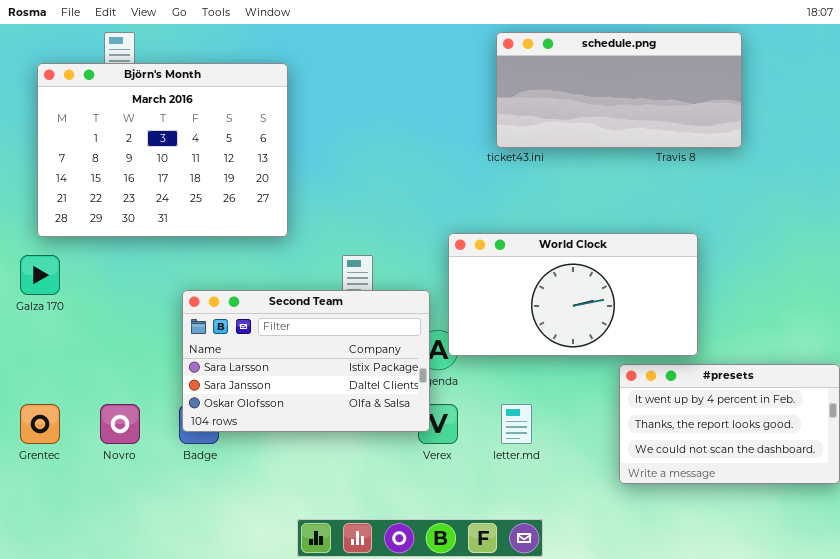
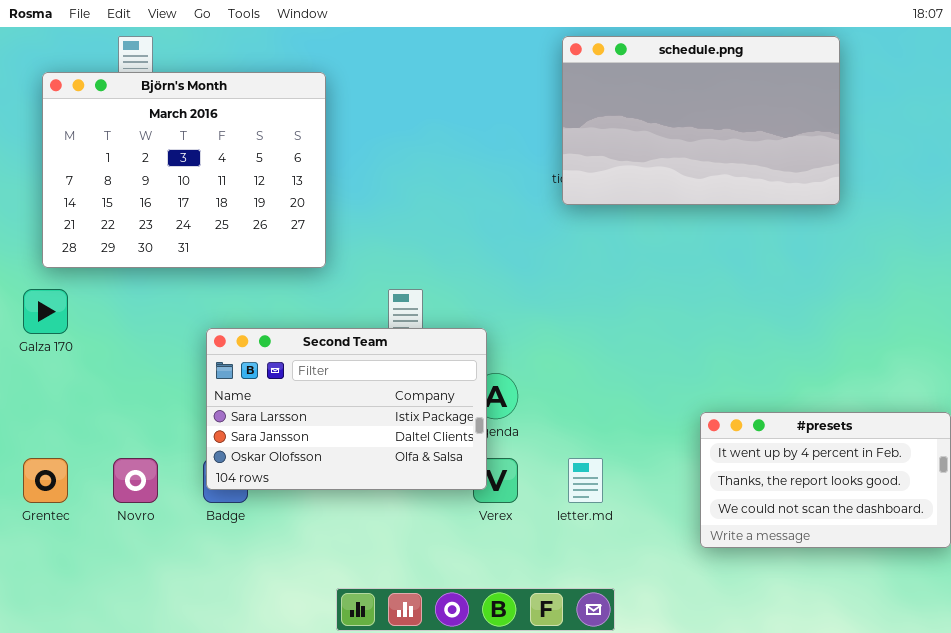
schedule.png: [496,32,742,148] -> [562,36,840,205], resized
World Clock: [448,233,698,356] -> none, closed

